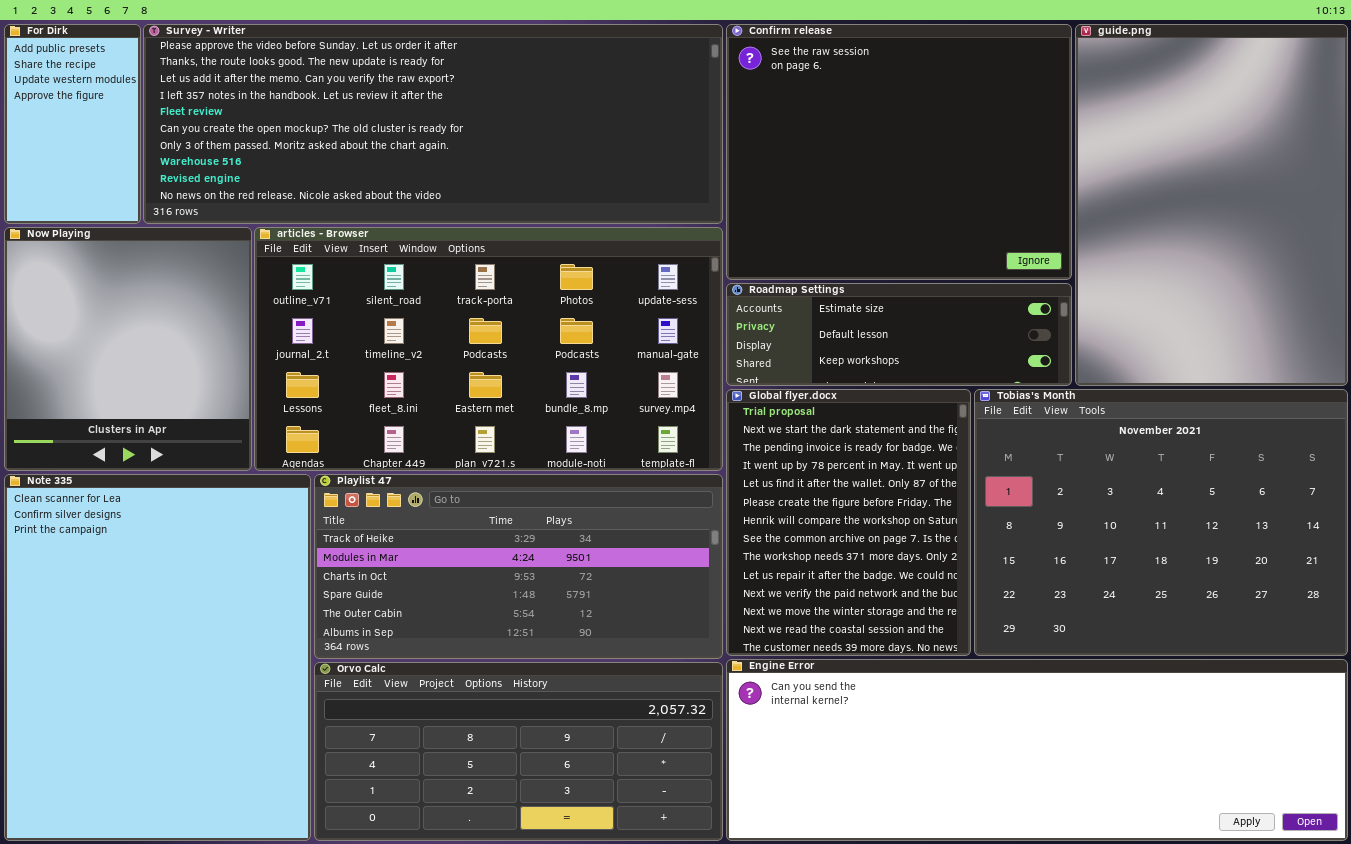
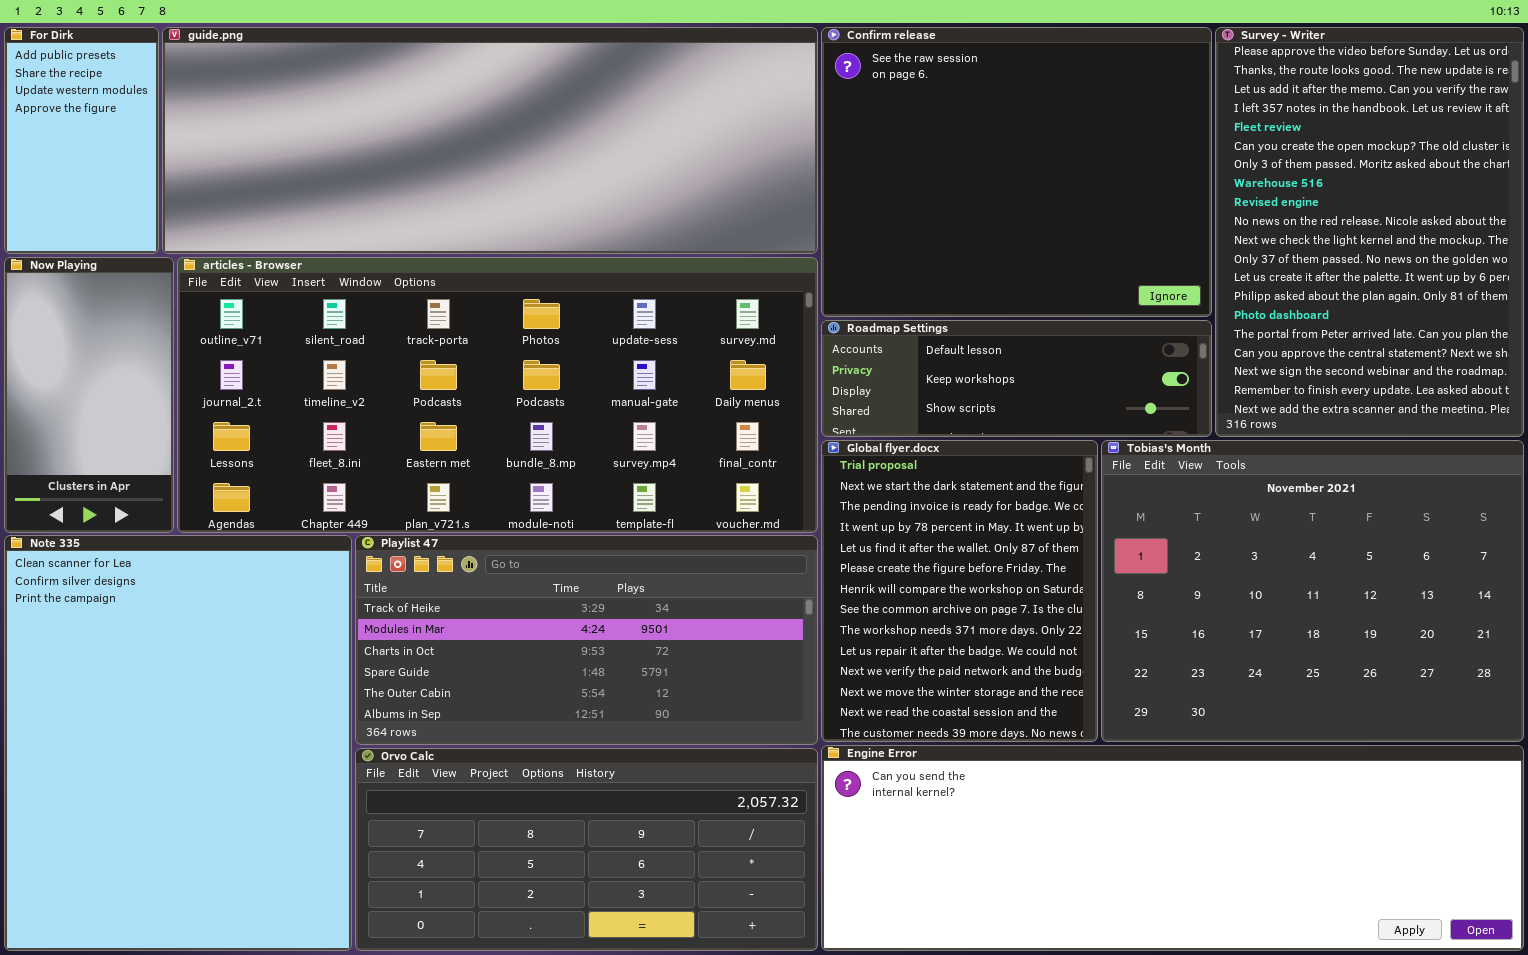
Survey - Writer: [143,24,723,224] -> [1215,27,1524,437], moved, resized
guide.png: [1075,24,1348,386] -> [162,27,818,254], moved, resized
Now Playing: [4,227,252,471] -> [4,257,174,533], resized
articles - Browser: [254,227,723,471] -> [177,257,818,533], resized
Roadmap Settings: [726,283,1072,386] -> [821,320,1212,437], scrolled down 1 row

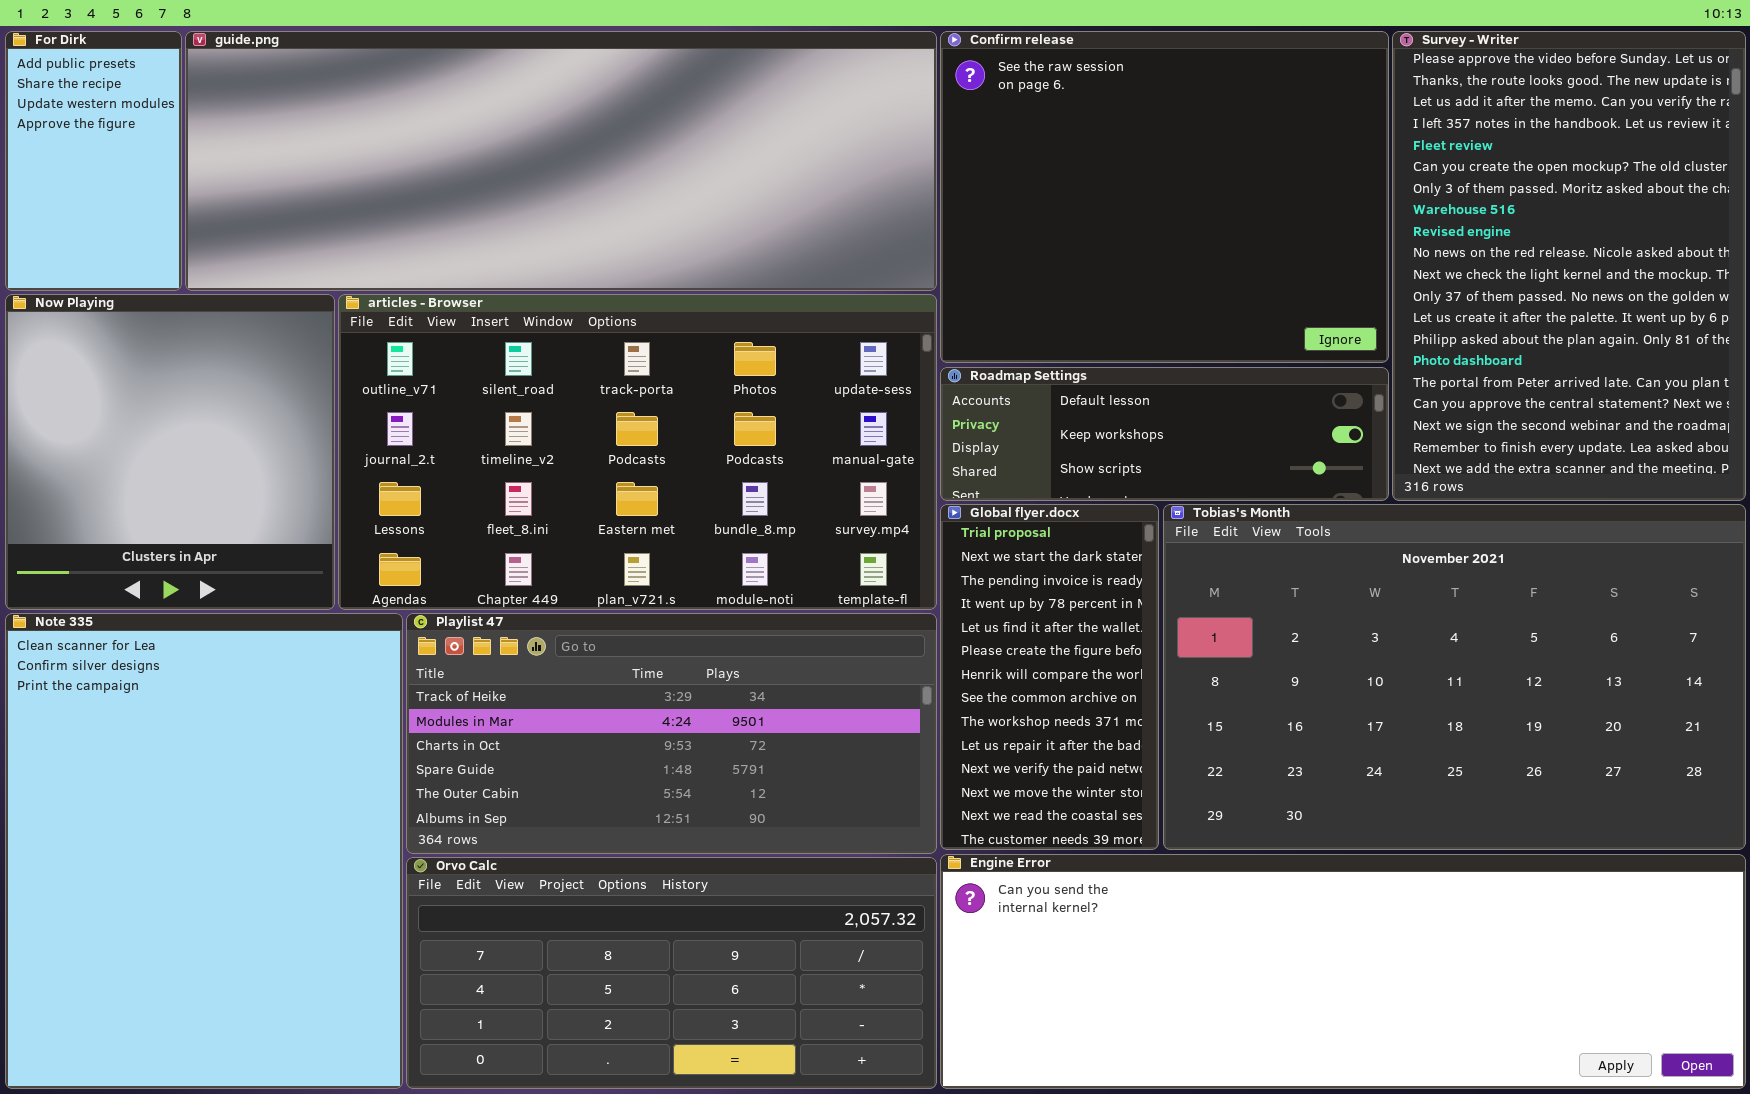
Now Playing: [4,257,174,533] -> [5,294,335,610], resized
articles - Browser: [177,257,818,533] -> [338,294,937,610], resized
Global flyer.docx: [821,440,1098,742] -> [940,504,1159,850], resized
Tobias's Month: [1101,440,1524,742] -> [1163,504,1746,850], resized

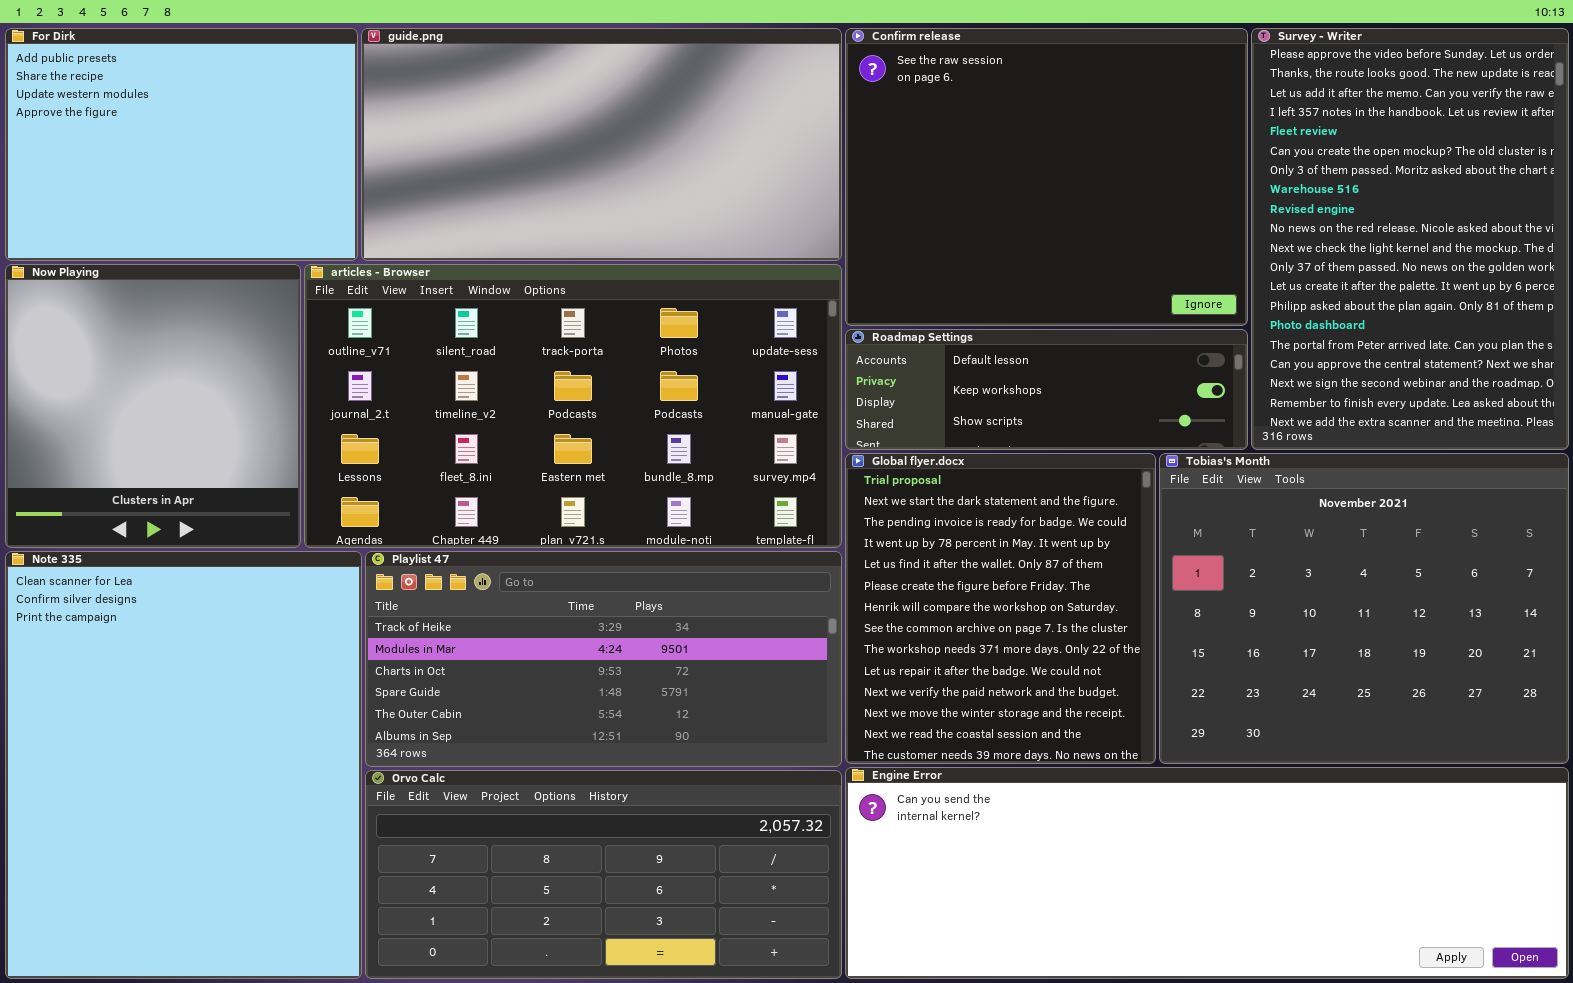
For Dirk: [5,31,182,291] -> [5,28,358,261], resized
guide.png: [185,31,937,291] -> [361,28,842,261], resized
Global flyer.docx: [940,504,1159,850] -> [845,453,1156,764], resized
Tobias's Month: [1163,504,1746,850] -> [1159,453,1569,764], resized

